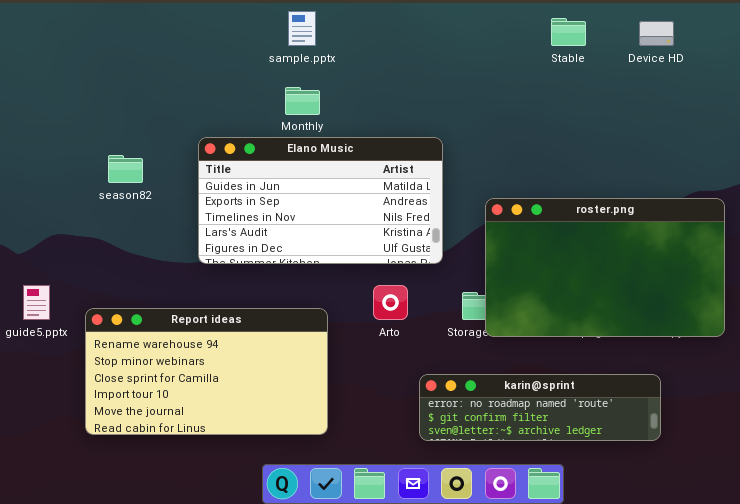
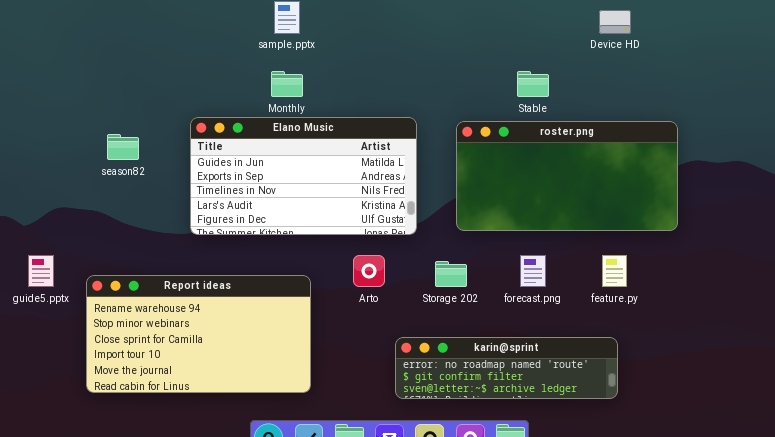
Stable: [551,18,586,46] -> [517,71,549,97], moved
roster.png: [485,198,725,337] -> [456,121,678,231], moved, resized

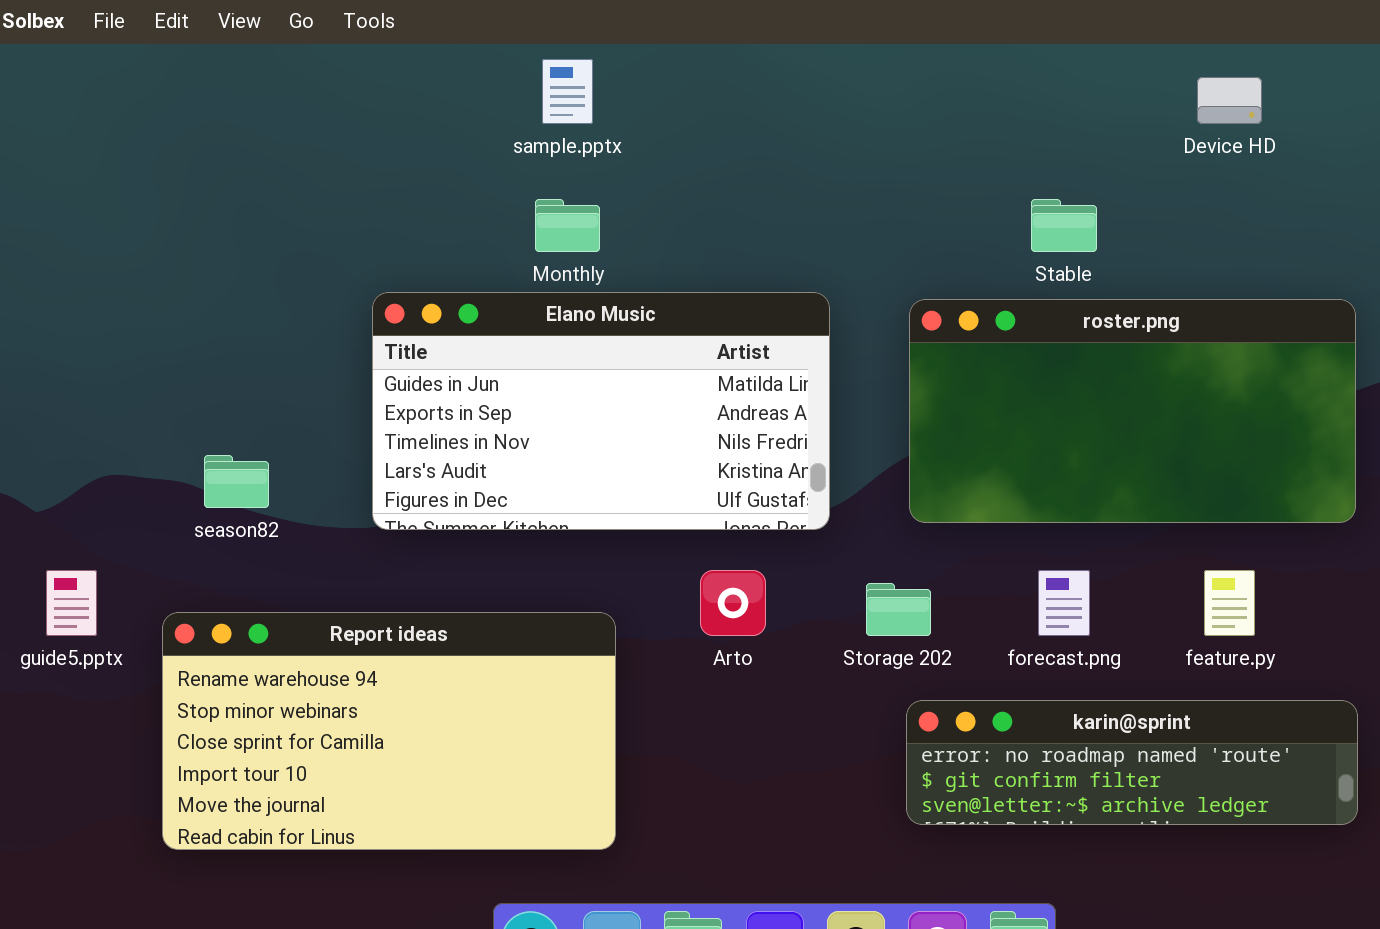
season82: [107,134,139,160] -> [204,455,269,508], moved
karin@sprint: [395,337,618,399] -> [906,700,1358,825], moved

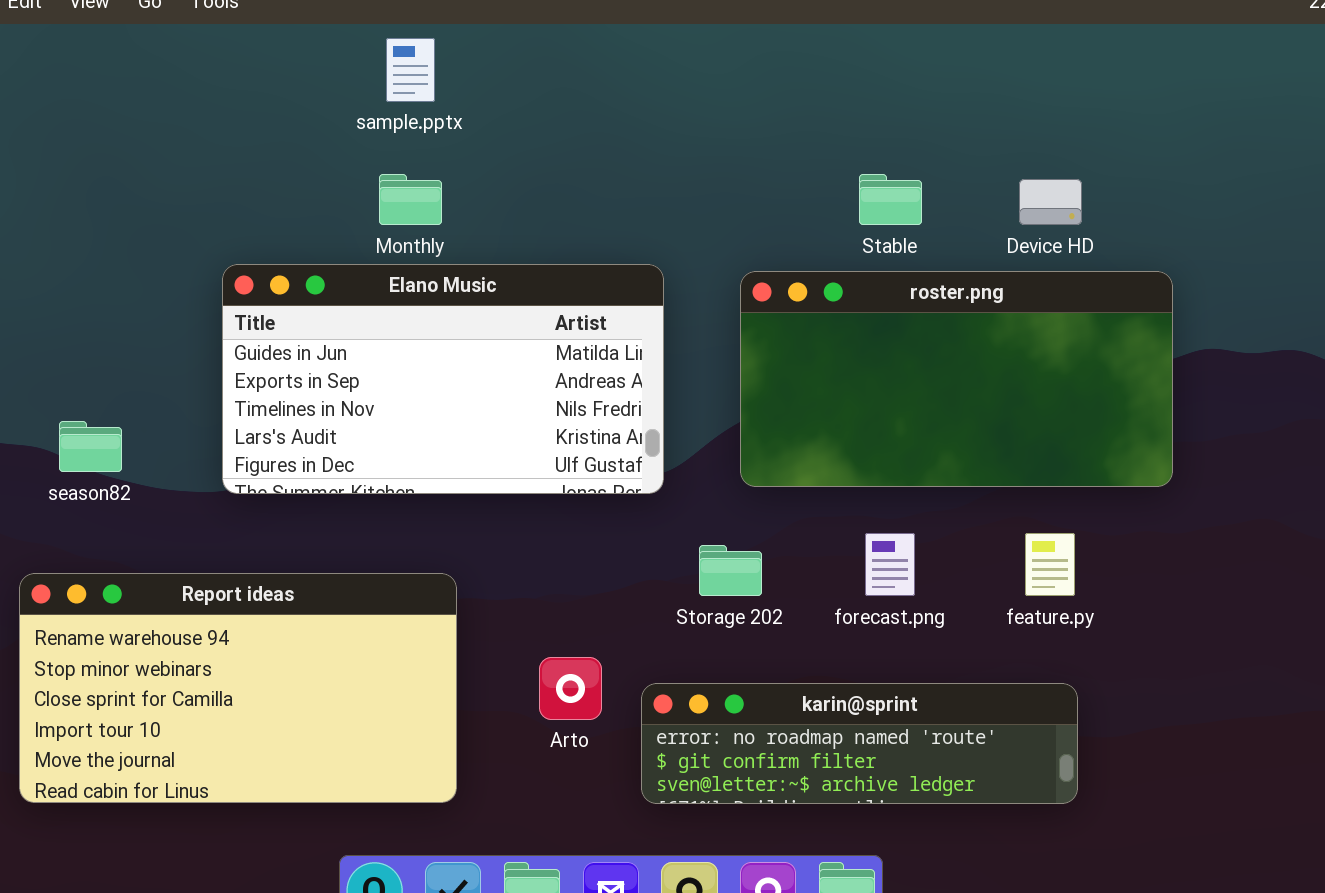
Device HD: [1197,77,1262,124] -> [1019,179,1082,225], moved
Arto: [700,570,766,636] -> [539,657,602,720], moved
karin@sprint: [906,700,1358,825] -> [641,683,1078,804], moved

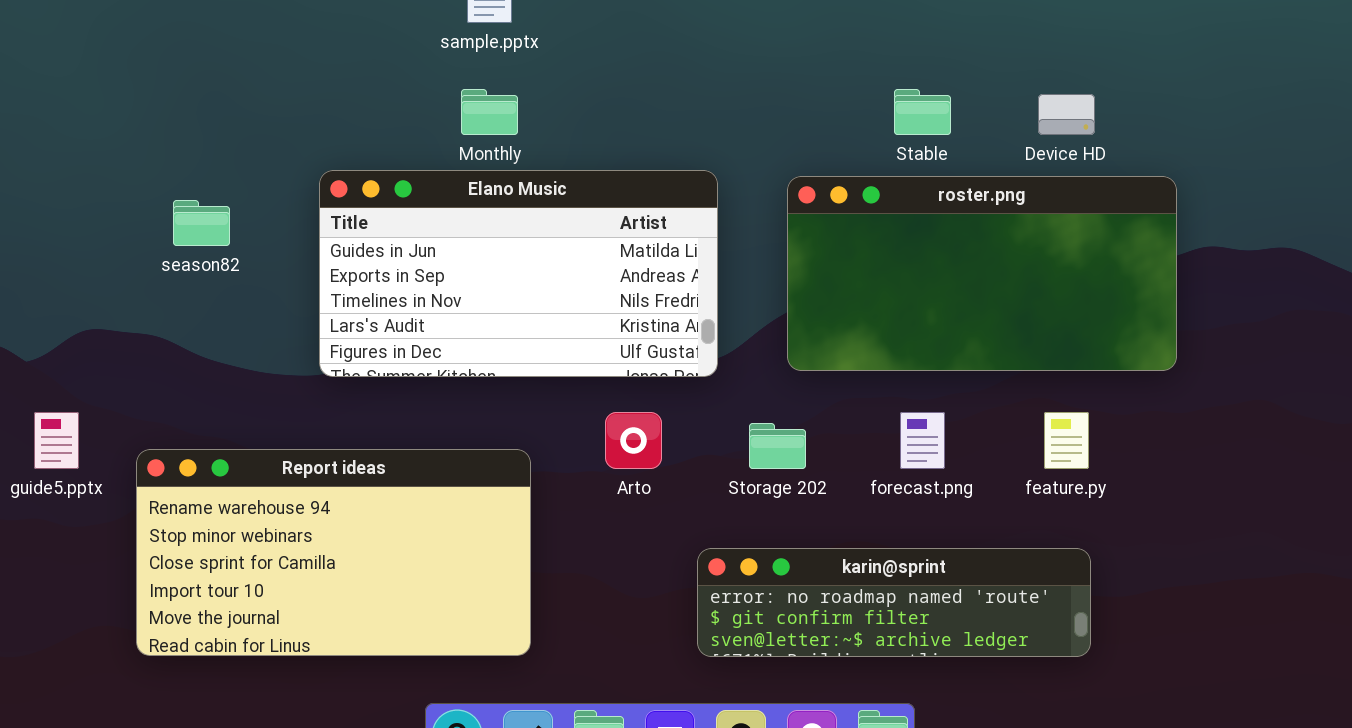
season82: [59,421,122,472] -> [173,200,230,246], moved
Arto: [539,657,602,720] -> [605,412,662,469], moved

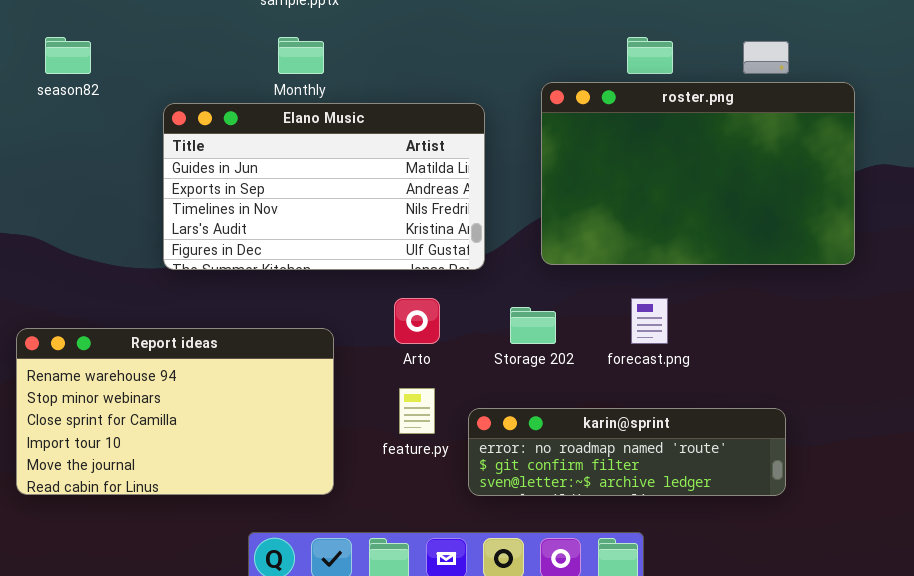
roster.png: [787,176,1177,371] -> [541,82,855,265], resized
season82: [173,200,230,246] -> [45,37,91,74], moved
feature.py: [1044,412,1089,469] -> [399,388,435,434], moved

